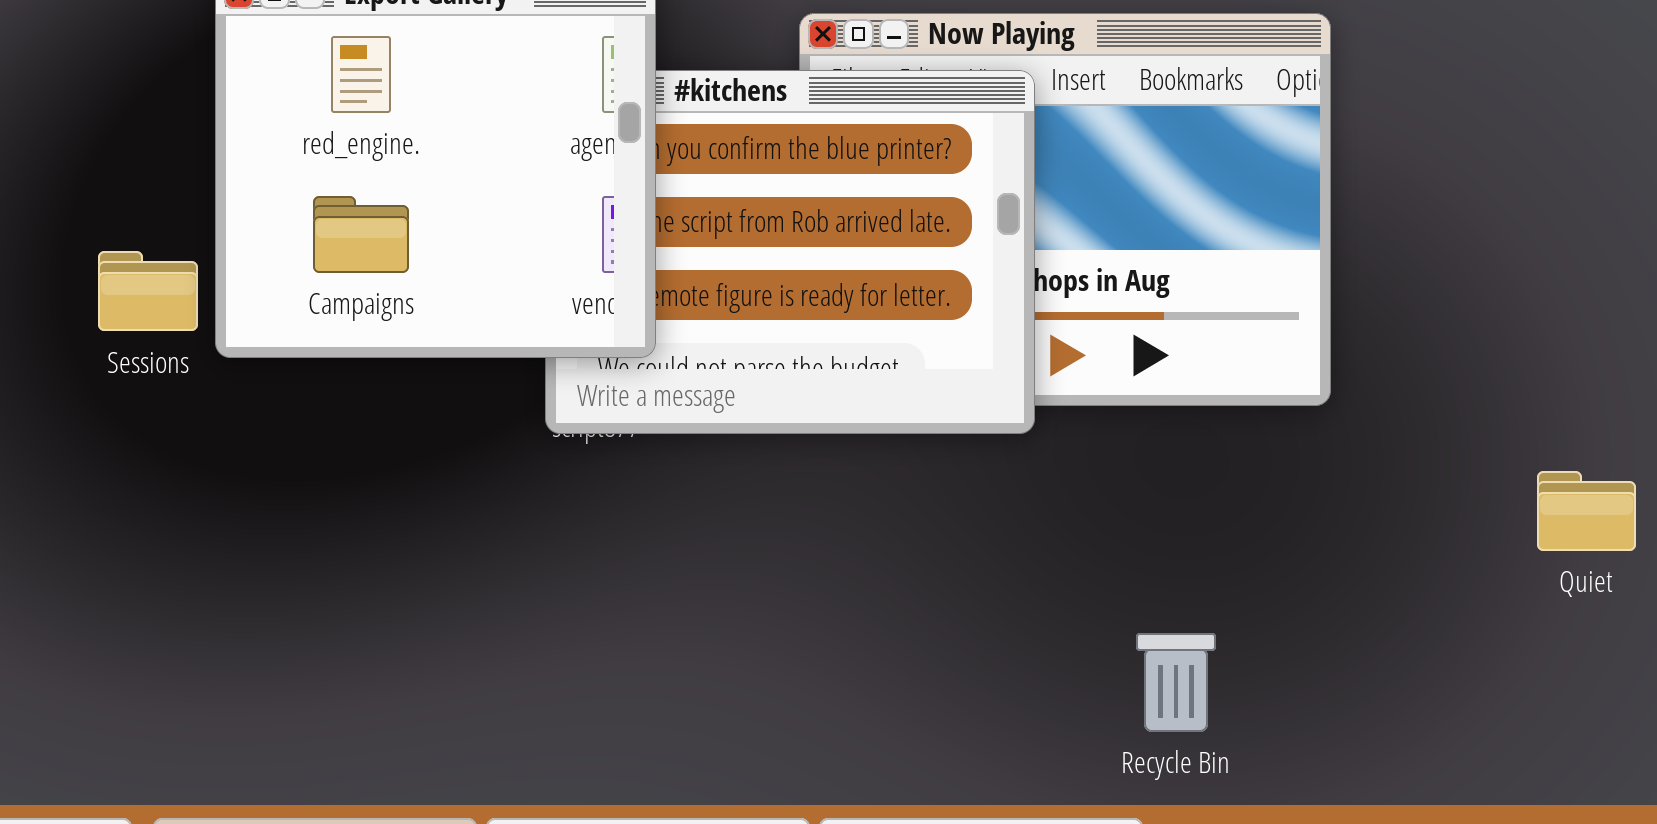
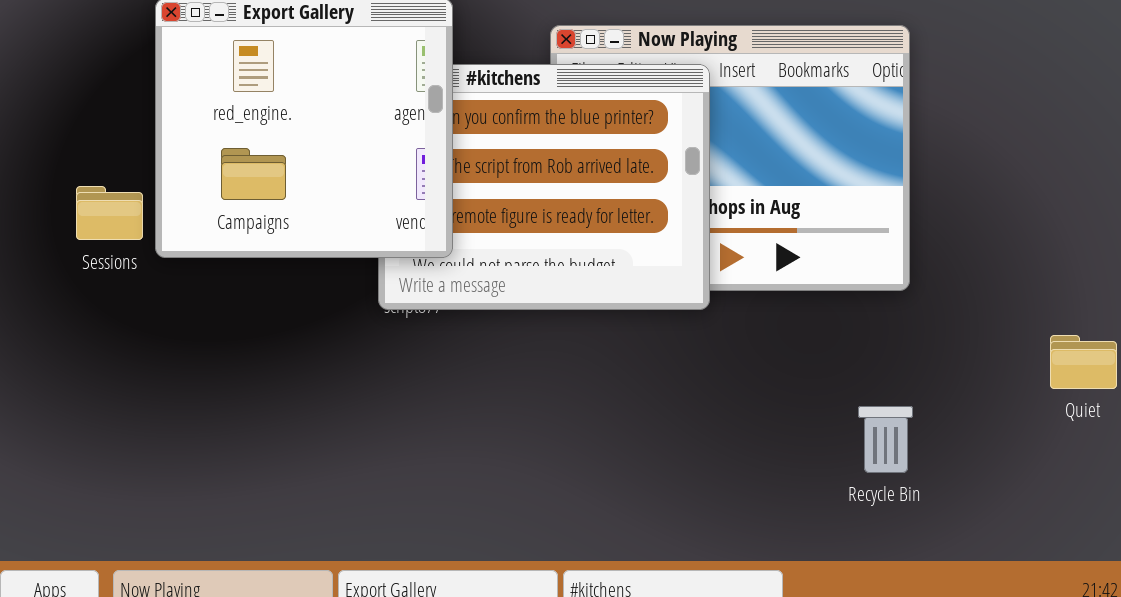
Recycle Bin: [1136,633,1216,732] -> [858,406,913,473], moved

